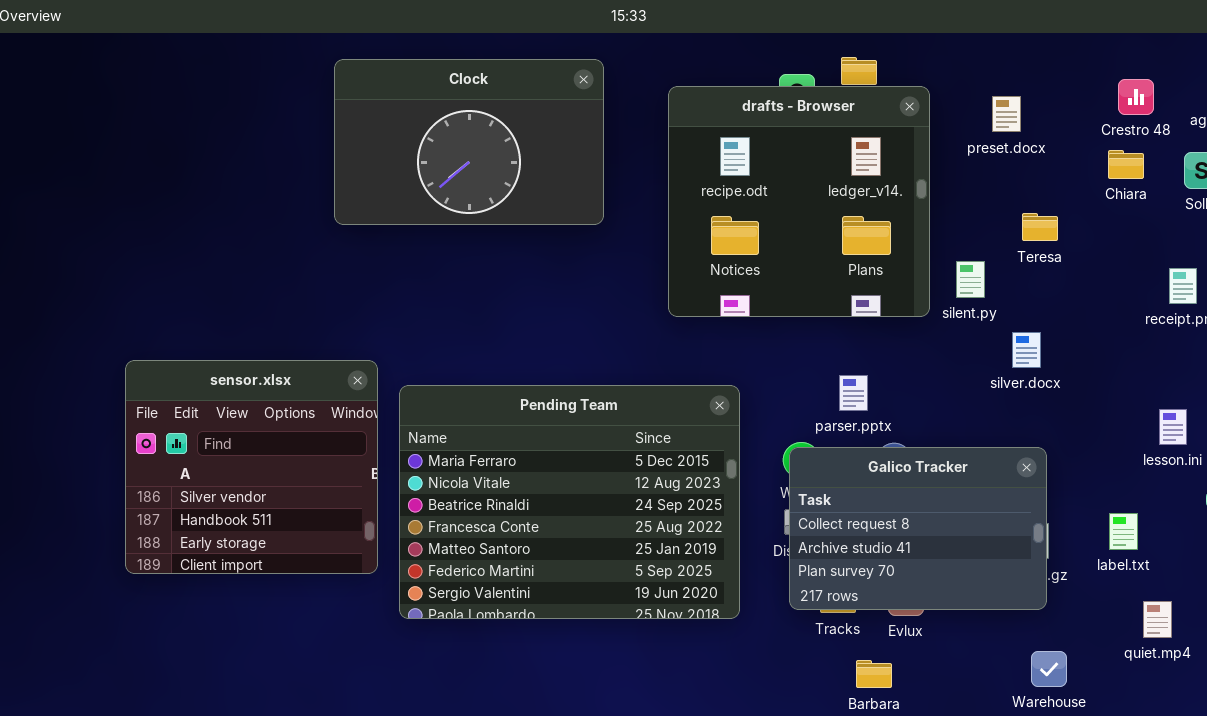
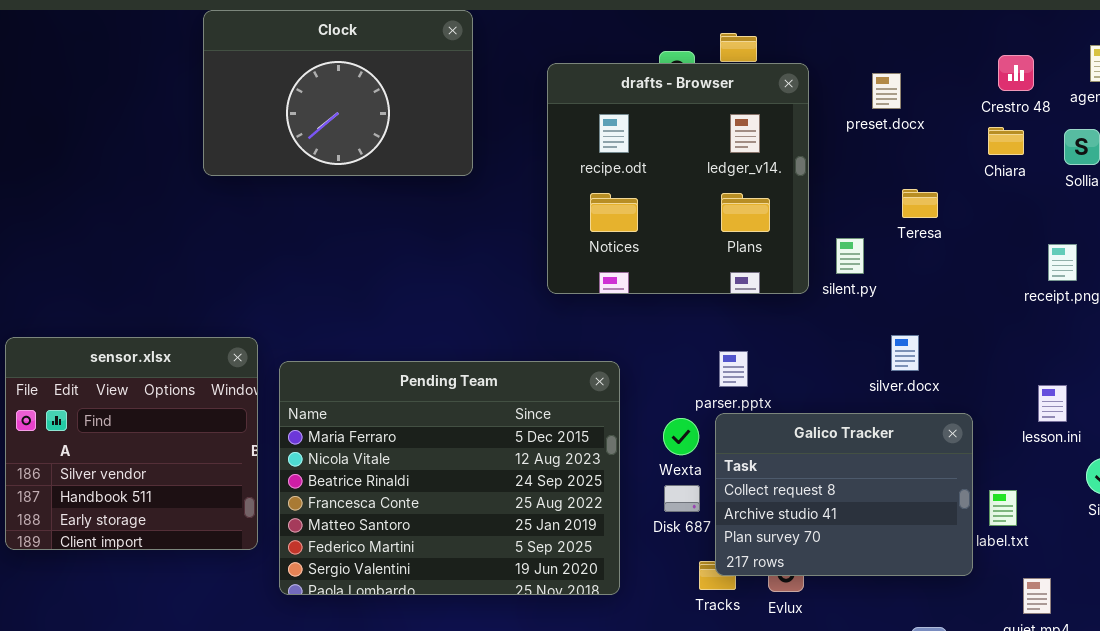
Clock: [334,59,604,225] -> [203,10,473,176], moved
silver.docx: [1012,332,1041,368] -> [891,335,919,371], moved
Galico Tracker: [789,447,1047,610] -> [715,413,973,576], moved

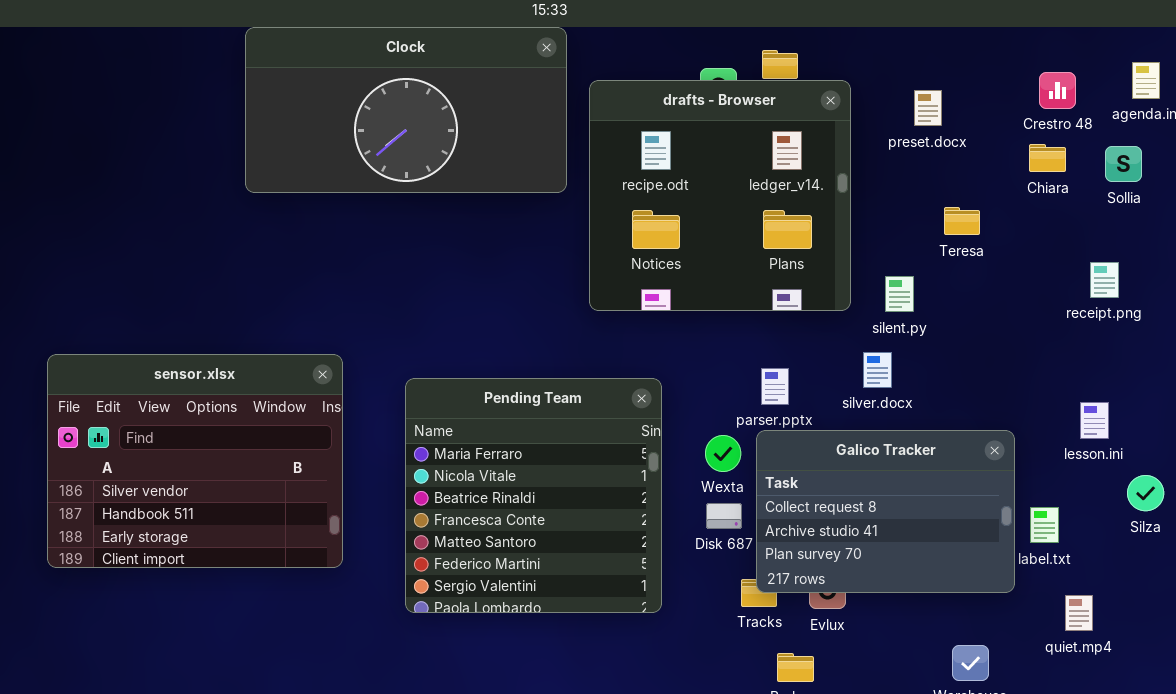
Clock: [203,10,473,176] -> [245,27,567,193], resized
silent.py: [836,238,864,274] -> [885,276,914,312], moved
silver.docx: [891,335,919,371] -> [863,352,892,388], moved
sensor.xlsx: [5,337,258,550] -> [47,354,343,568], resized
Pending Team: [279,361,620,595] -> [405,378,662,613], resized

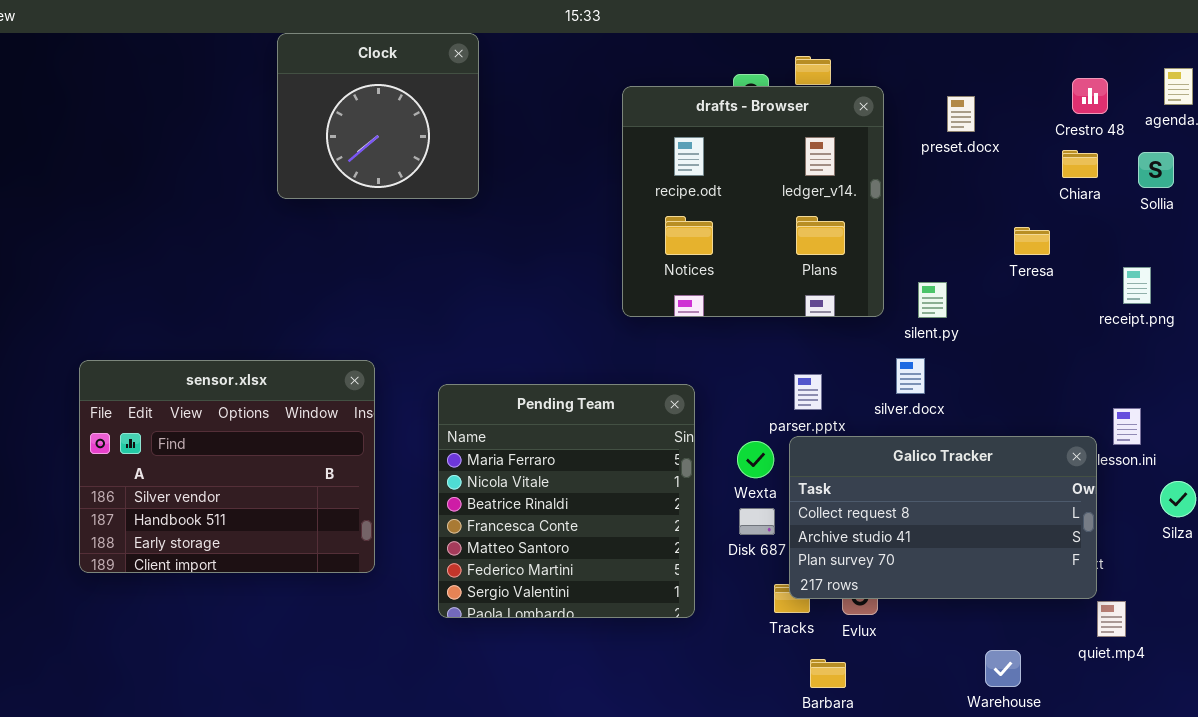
Clock: [245,27,567,193] -> [277,33,479,199], resized
Teresa: [944,207,980,235] -> [1014,227,1050,255], moved
Galico Tracker: [756,430,1015,593] -> [789,436,1097,599], resized

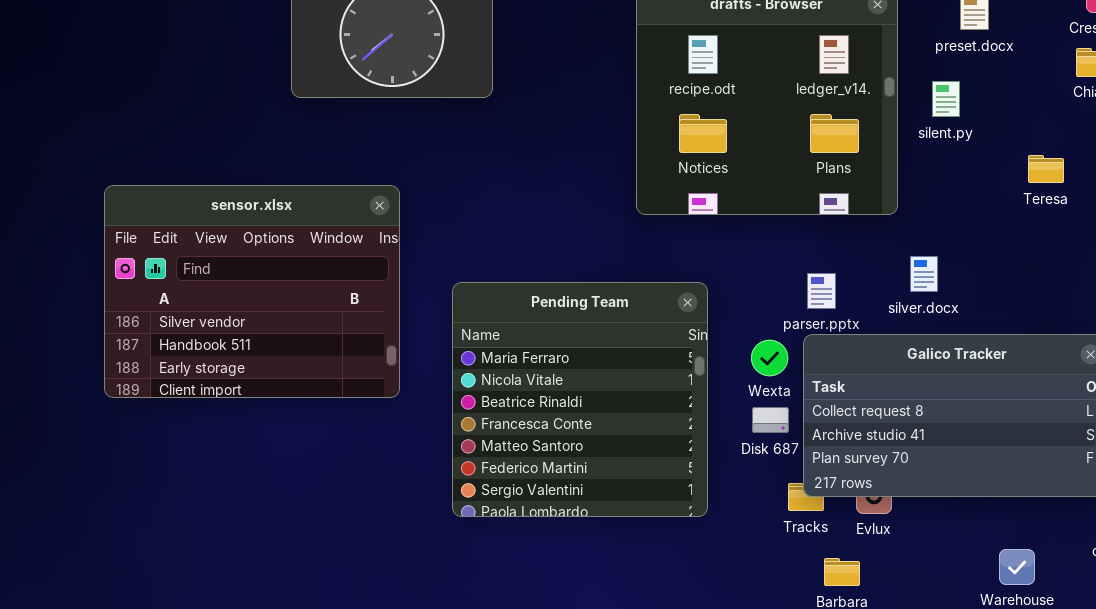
Teresa: [1014,227,1050,255] -> [1028,155,1064,183], moved
silent.py: [918,282,947,318] -> [932,81,960,117], moved
sensor.xlsx: [79,360,375,573] -> [104,185,400,398], moved

